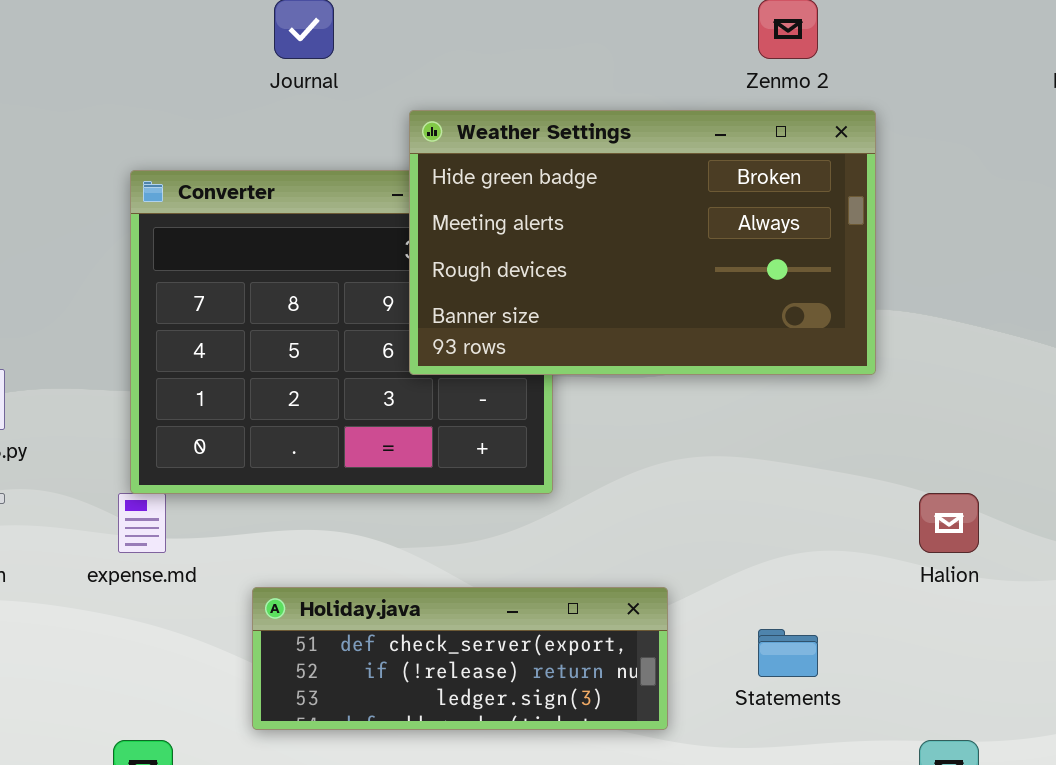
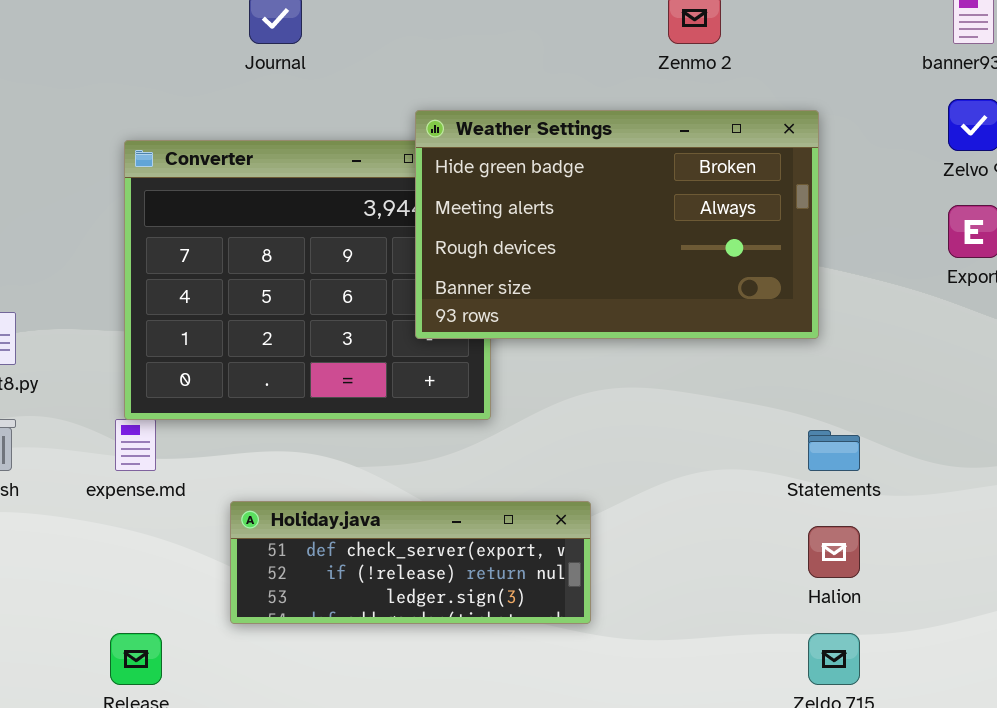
Weather Settings: [409,110,876,375] -> [415,110,819,339], moved
Halion: [919,493,979,553] -> [808,526,860,578], moved
Statements: [758,629,818,677] -> [808,430,860,471], moved

